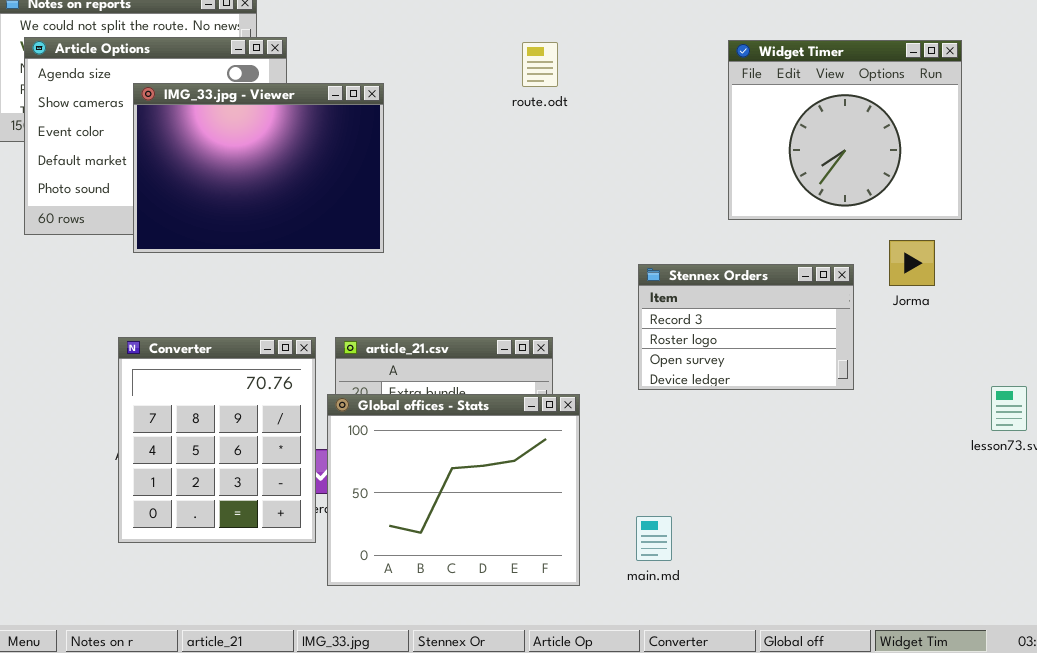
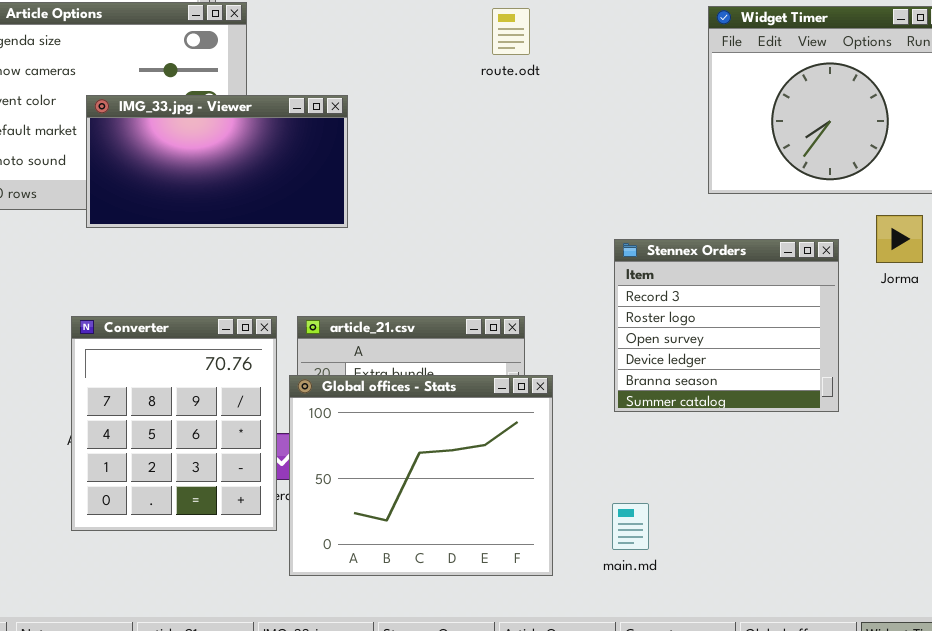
IMG_33.jpg - Viewer: [133,83,384,253] -> [86,95,348,228], resized
Stennex Orders: [638,264,854,390] -> [614,239,839,412], resized

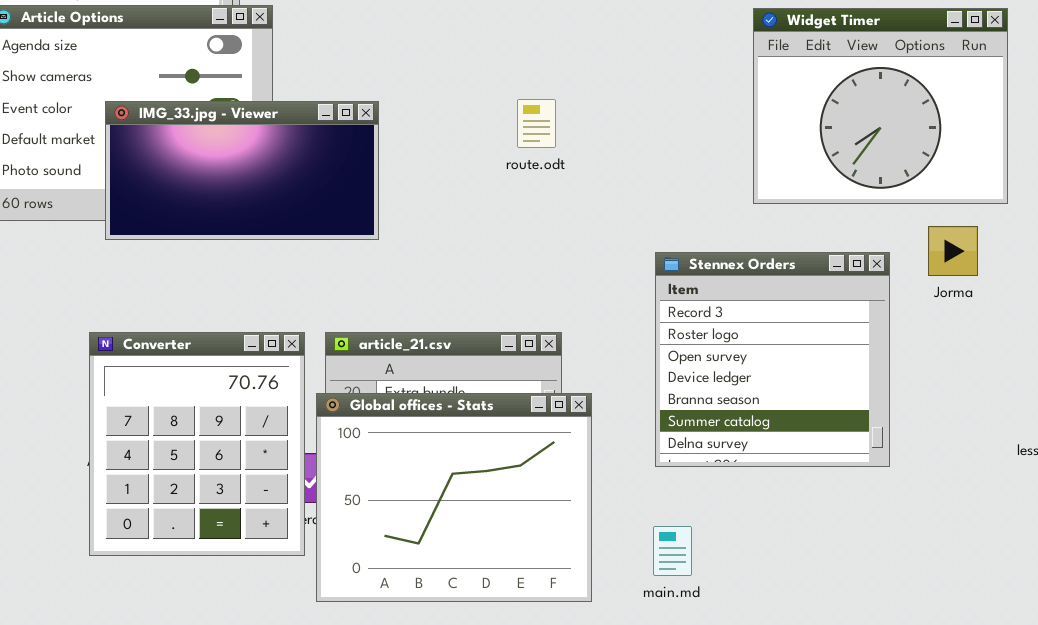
route.odt: [492,8,530,55] -> [517,99,556,148], moved
Stennex Orders: [614,239,839,412] -> [655,252,890,467], resized

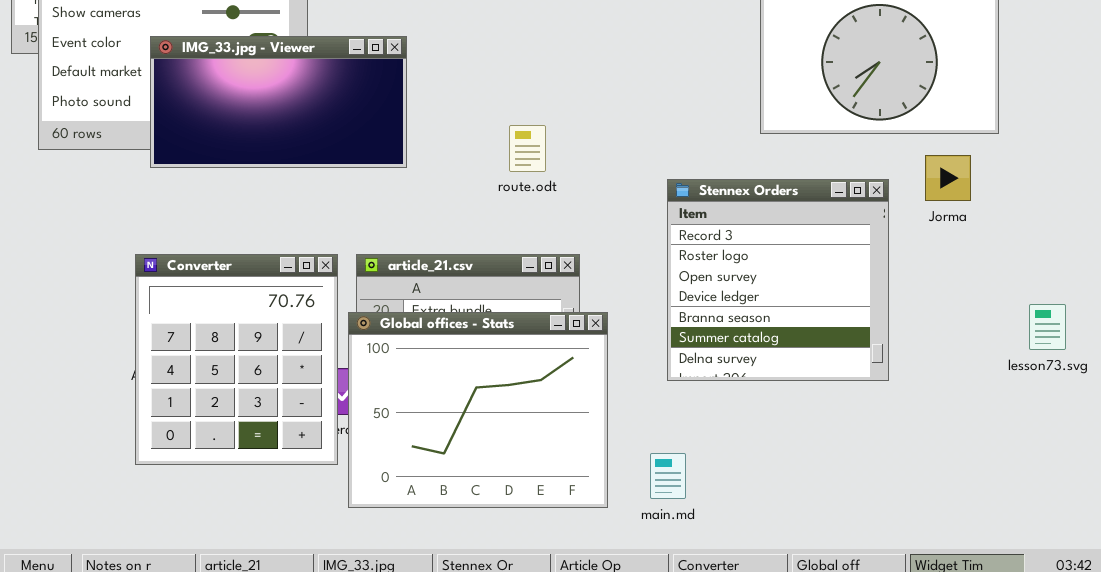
route.odt: [517,99,556,148] -> [509,125,546,172], moved
main.md: [653,526,692,576] -> [650,453,686,499], moved

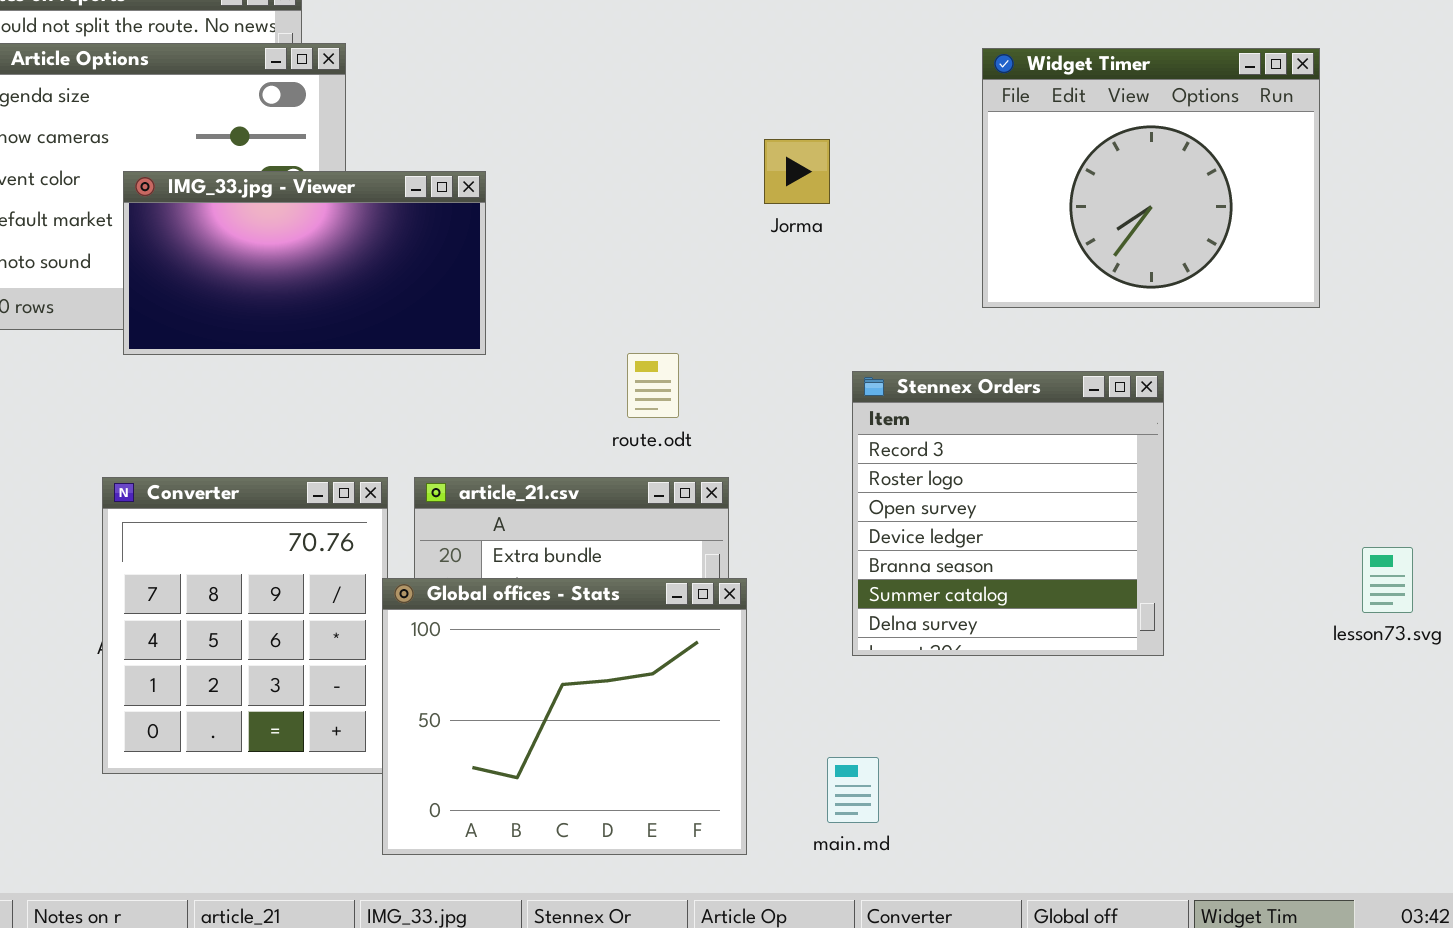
route.odt: [509,125,546,172] -> [627,353,679,418], moved
Jorma: [925,155,971,201] -> [764,139,830,204], moved
Global offices - Stats: [348,312,608,508] -> [382,578,747,855], moved

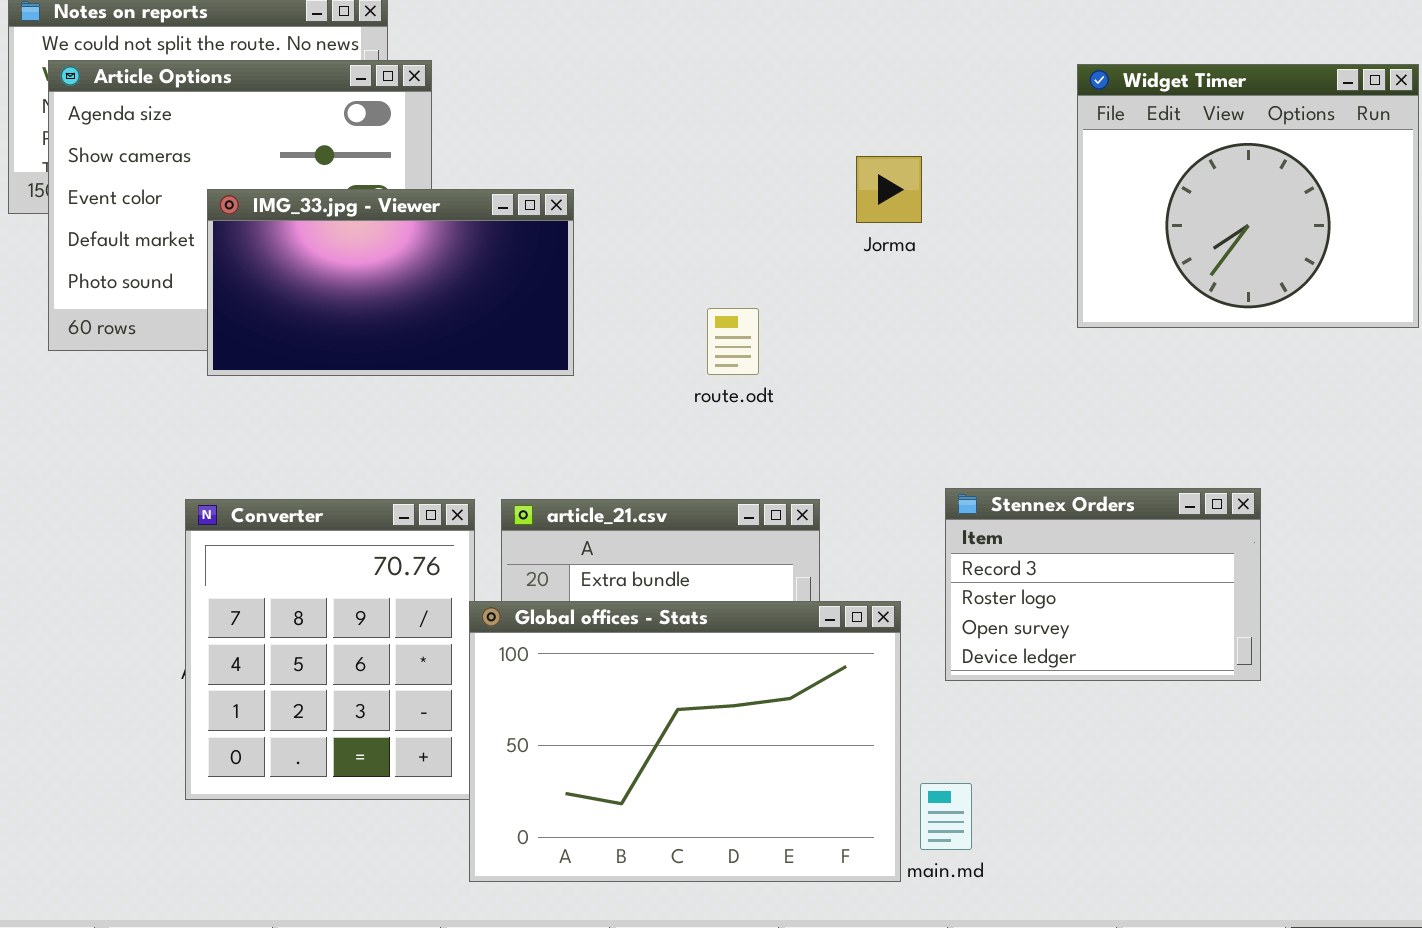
route.odt: [627,353,679,418] -> [707,308,759,375], moved
Stennex Orders: [852,371,1164,656] -> [945,488,1261,681], resized
Global offices - Stats: [382,578,747,855] -> [469,601,901,882], resized

